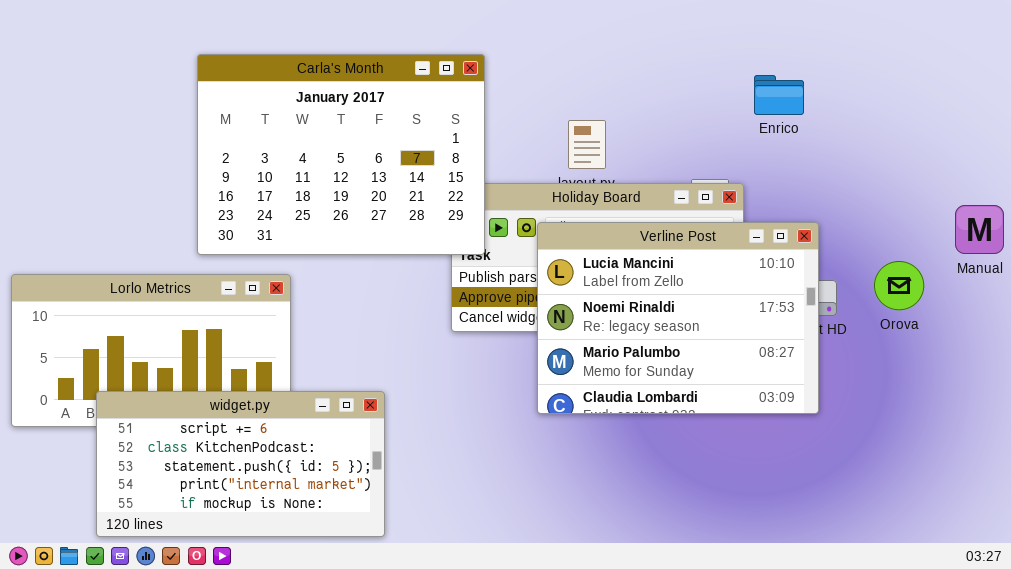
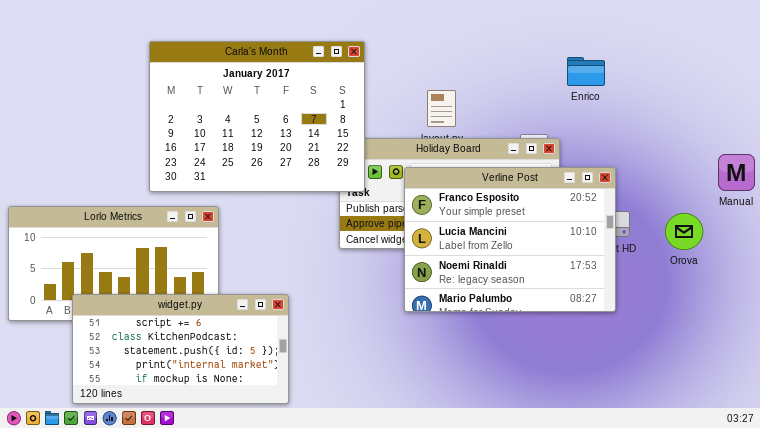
Verline Post: [537,222,819,414] -> [404,167,616,312], scrolled up 1 row
Orova: [874,261,924,310] -> [665,213,703,250], moved

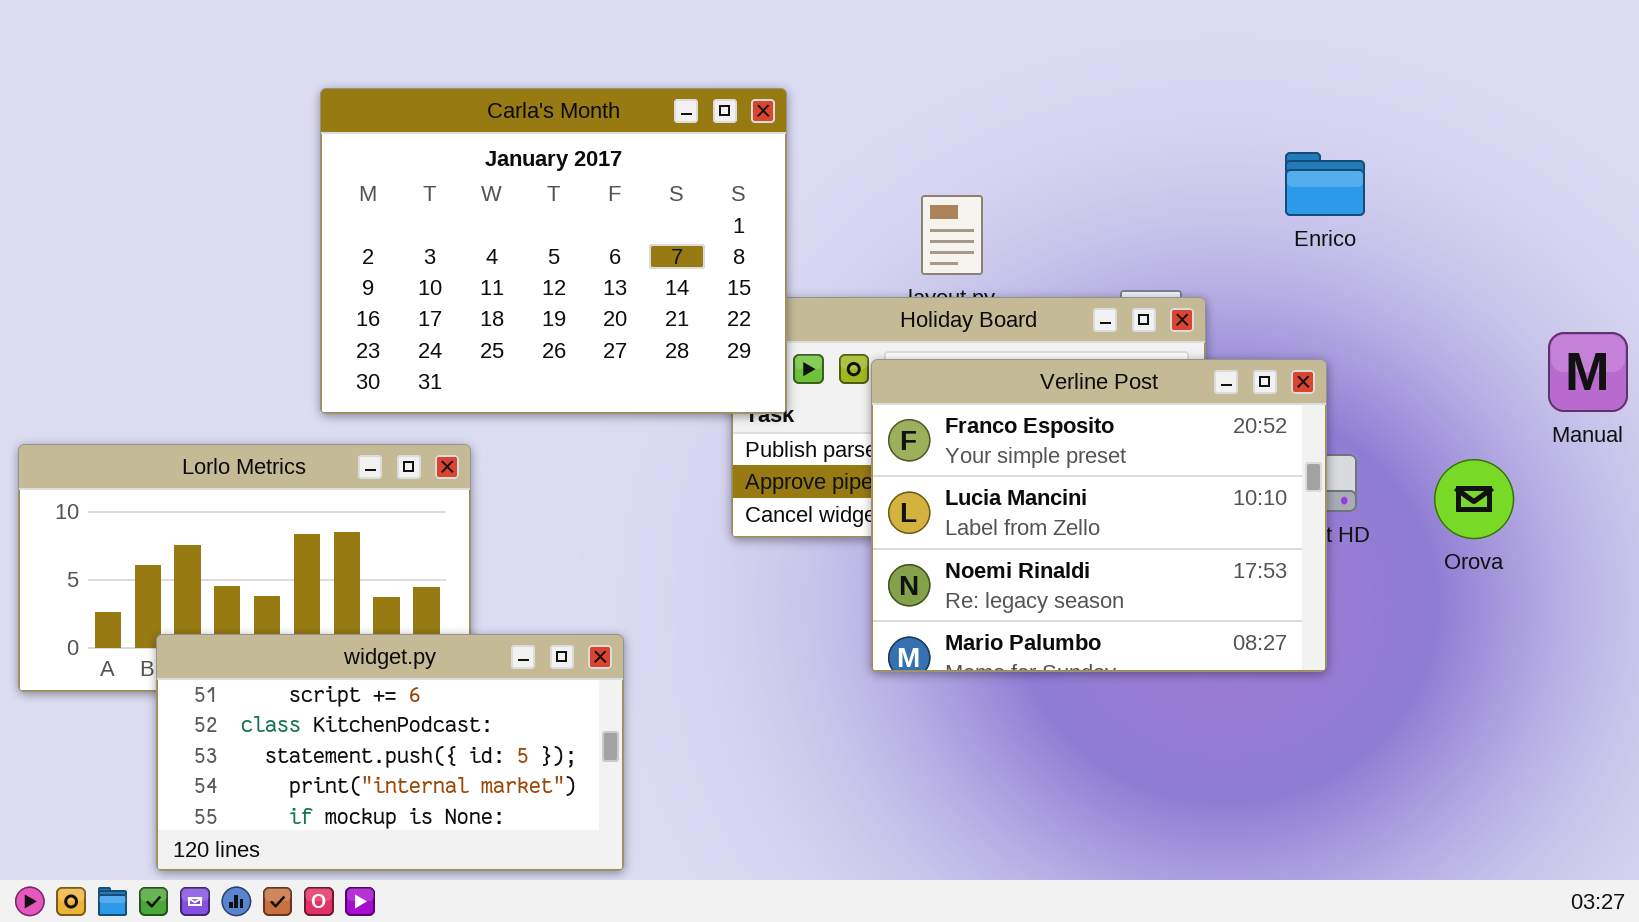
Enrico: [567,57,605,86] -> [1285,152,1365,216], moved

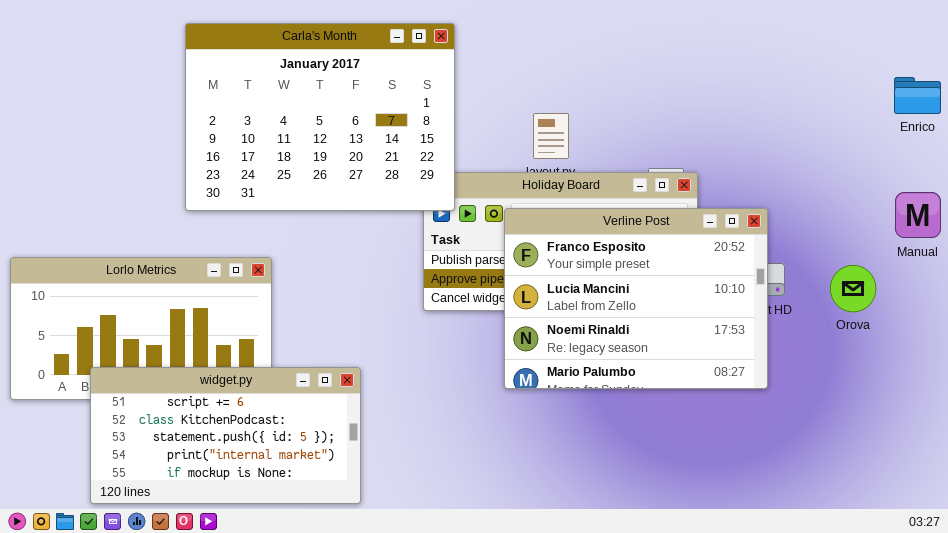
Carla's Month: [320,88,787,414] -> [185,23,455,211], moved
Enrico: [1285,152,1365,216] -> [894,77,941,114], moved

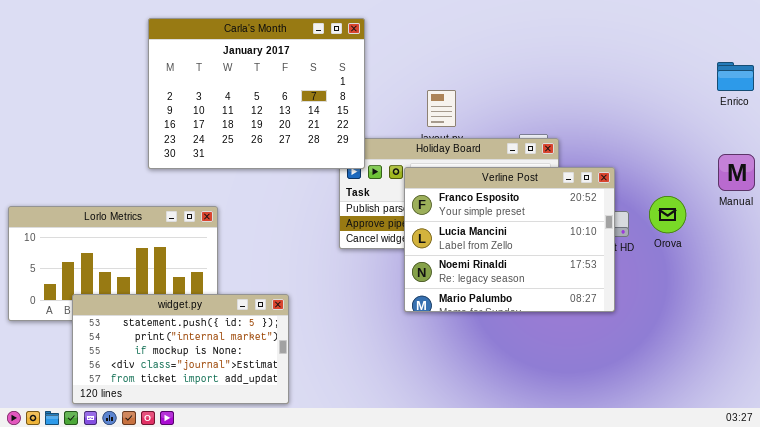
Orova: [830,265,876,312] -> [649,196,686,233], moved
widget.py: [90,367,361,504] -> [72,294,289,404], scrolled down 2 rows

